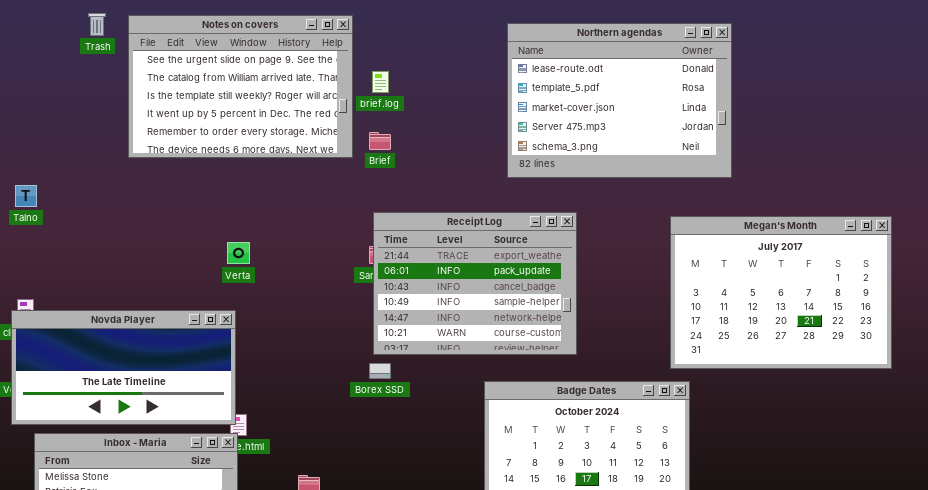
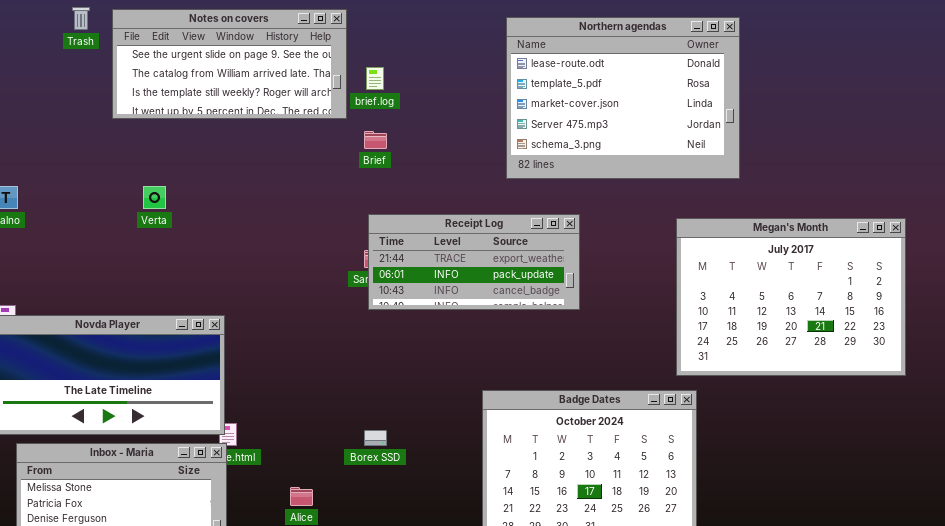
Notes on covers: [128,15,353,158] -> [112,9,347,119], resized
Receipt Log: [373,212,577,355] -> [368,214,580,310], resized
Verta: [227,242,250,264] -> [143,186,166,209], moved
Borex SSD: [369,363,391,379] -> [364,430,387,446], moved

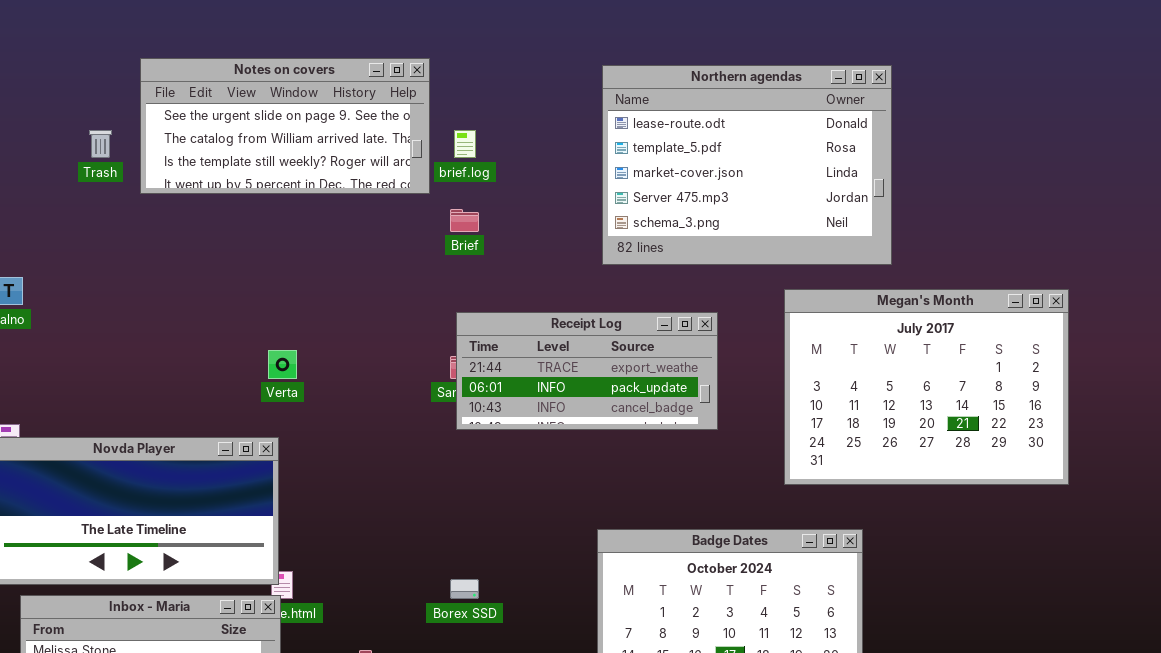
Trash: [72,7,90,30] -> [89,130,112,158], moved
Northern agendas: [506,17,740,179] -> [602,65,892,265], moved
Verta: [143,186,166,209] -> [268,350,297,379], moved
Megan's Month: [676,218,906,376] -> [784,289,1069,485], moved

